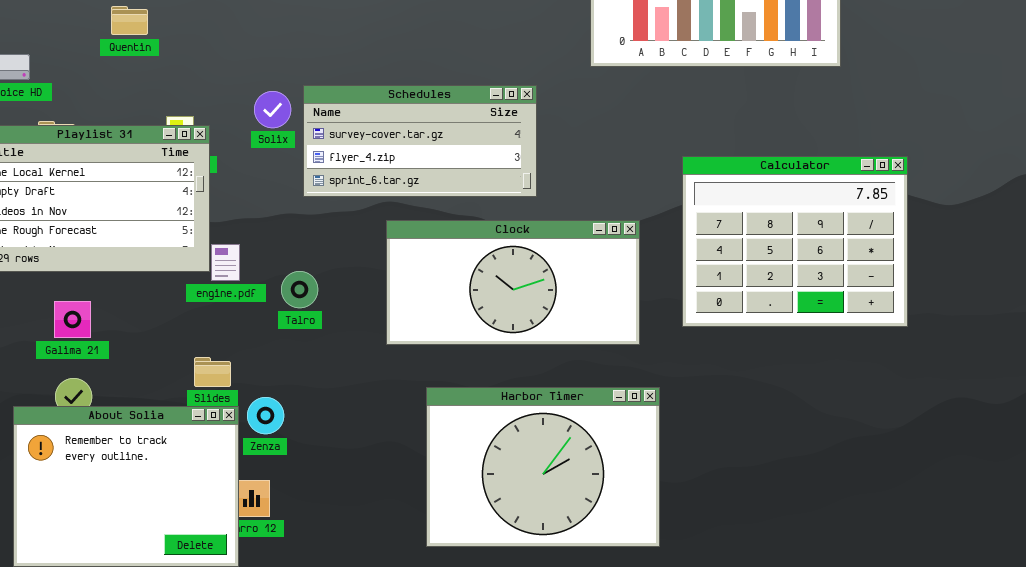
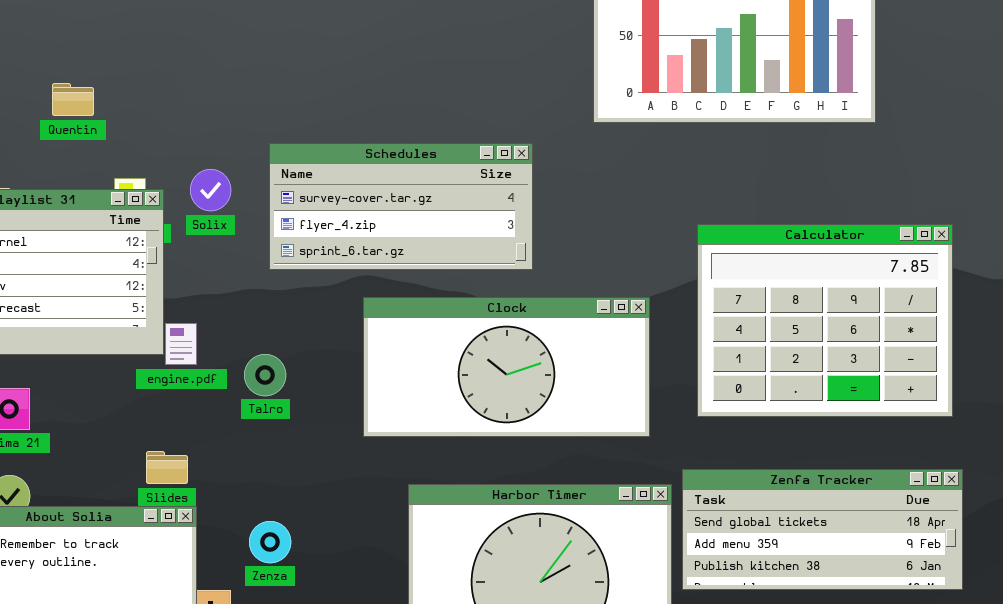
Quentin: [111,6,148,35] -> [52,83,94,116], moved
Solix: [254,91,291,128] -> [190,169,231,211], moved
Zenfa Tracker: none -> [682,469,963,590], opened
Zenza: [247,397,284,434] -> [249,521,291,563], moved

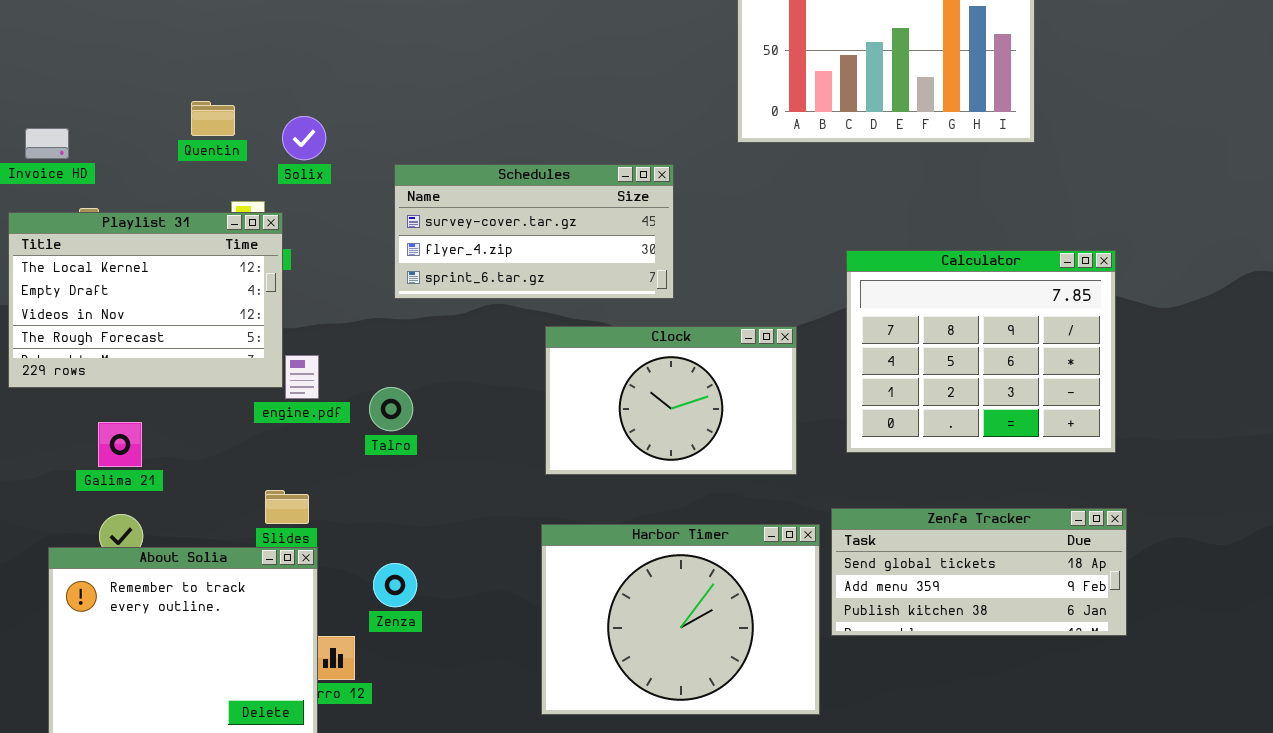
Quentin: [52,83,94,116] -> [191,101,235,136], moved
Solix: [190,169,231,211] -> [282,116,326,160], moved
Clock: [363,297,650,437] -> [545,326,797,475], resized

